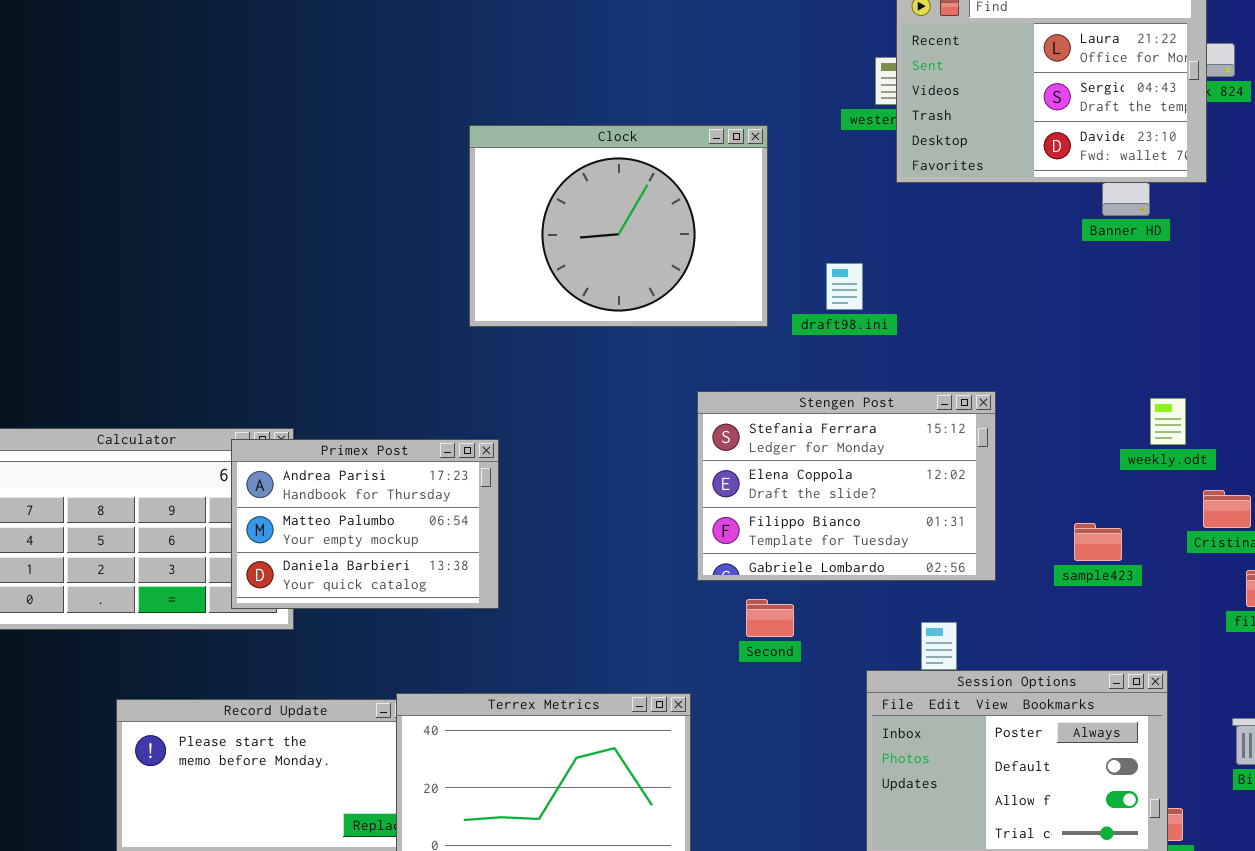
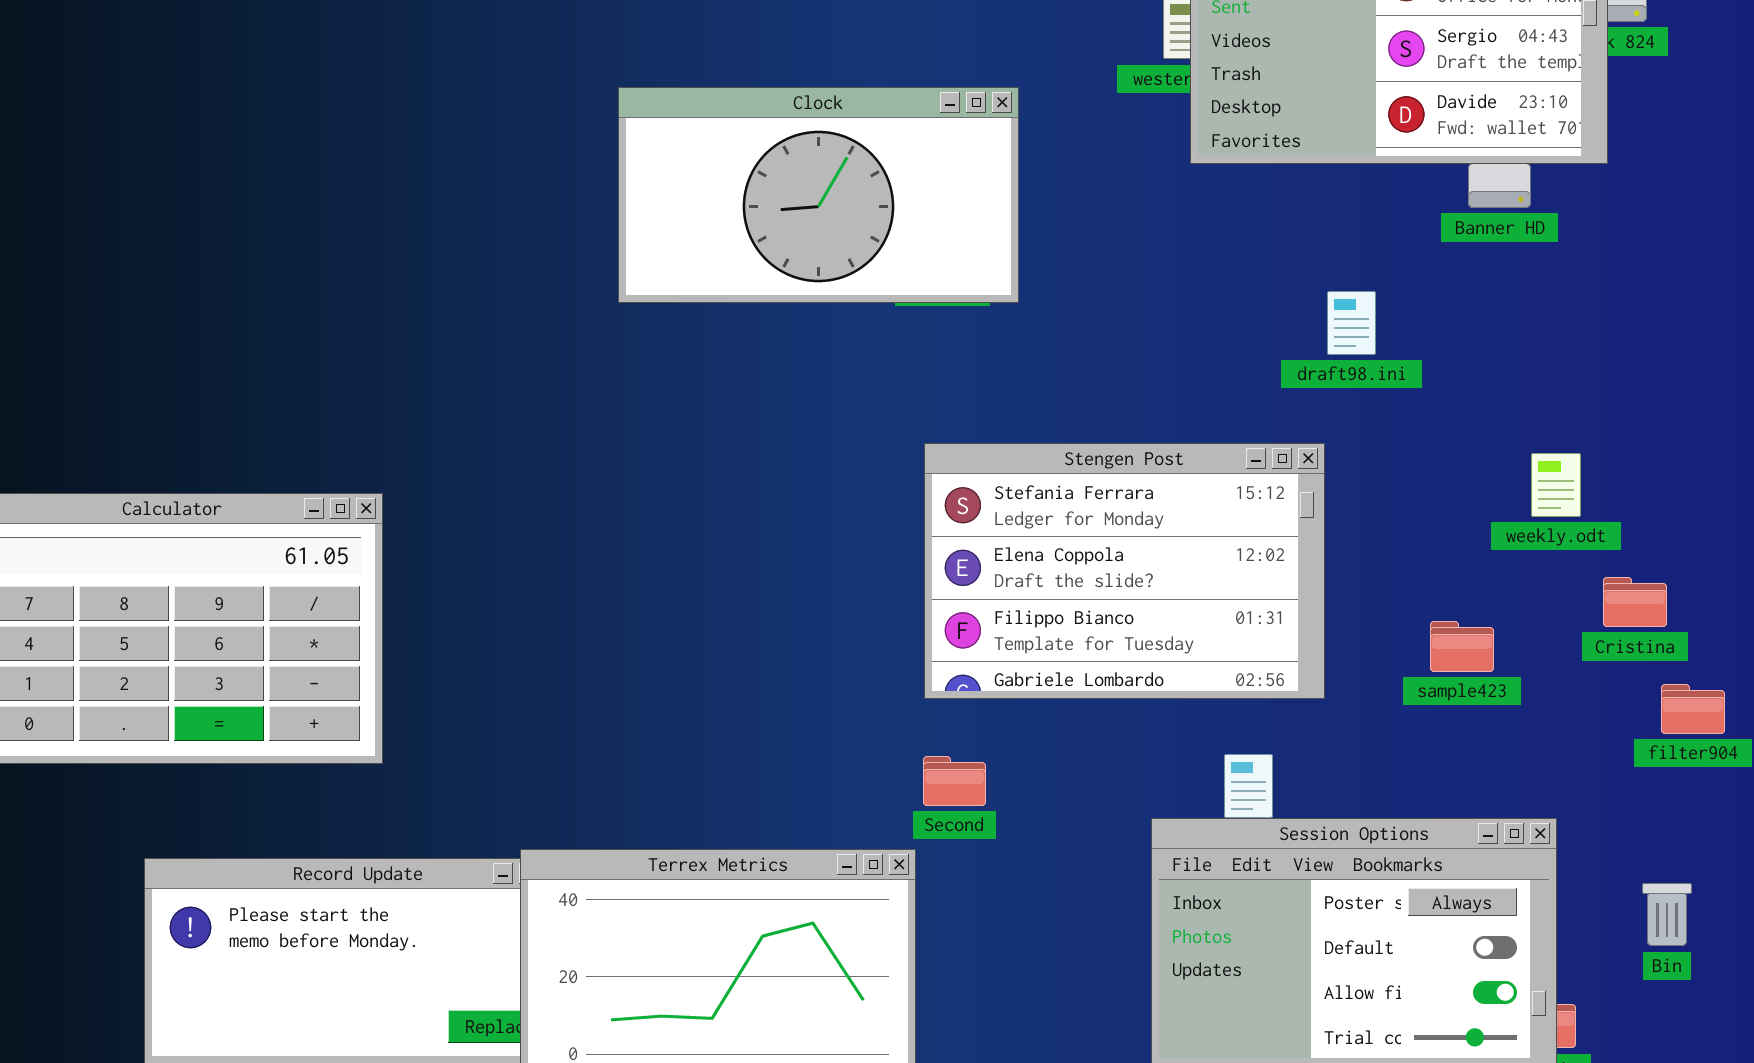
Clock: [469,125,768,327] -> [618,87,1019,303], resized
draft98.ini: [826,263,863,310] -> [1327,291,1376,355], moved
Primex Post: [231,439,499,609] -> none, closed
Second: [746,599,794,637] -> [923,756,986,806], moved

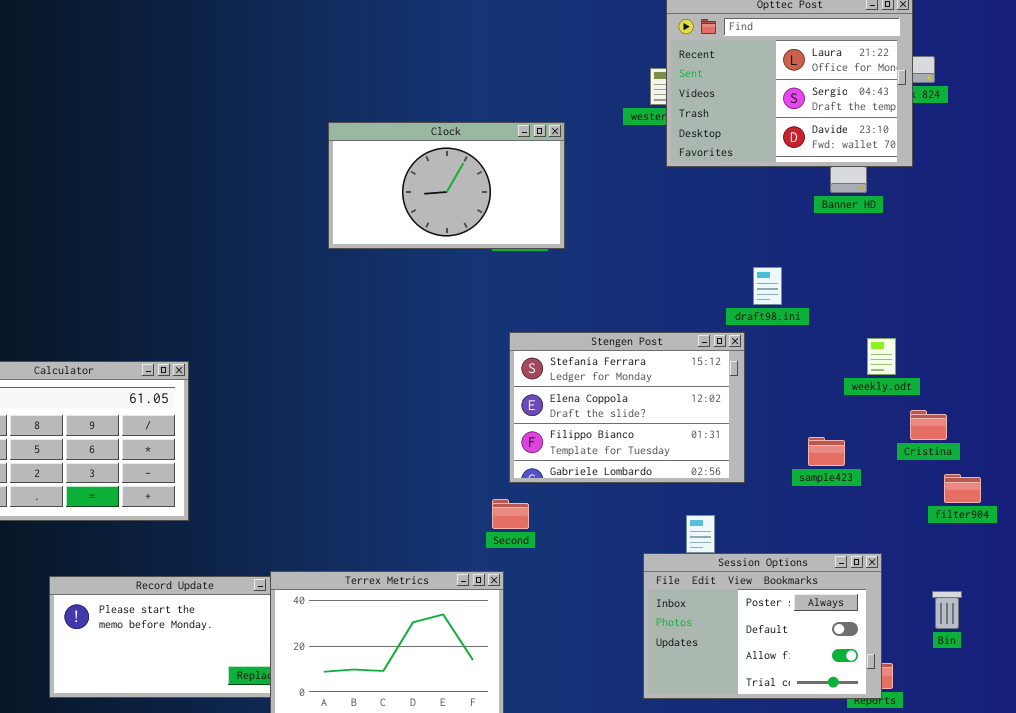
draft98.ini: [1327,291,1376,355] -> [753,267,782,305], moved
Second: [923,756,986,806] -> [492,499,529,529], moved

